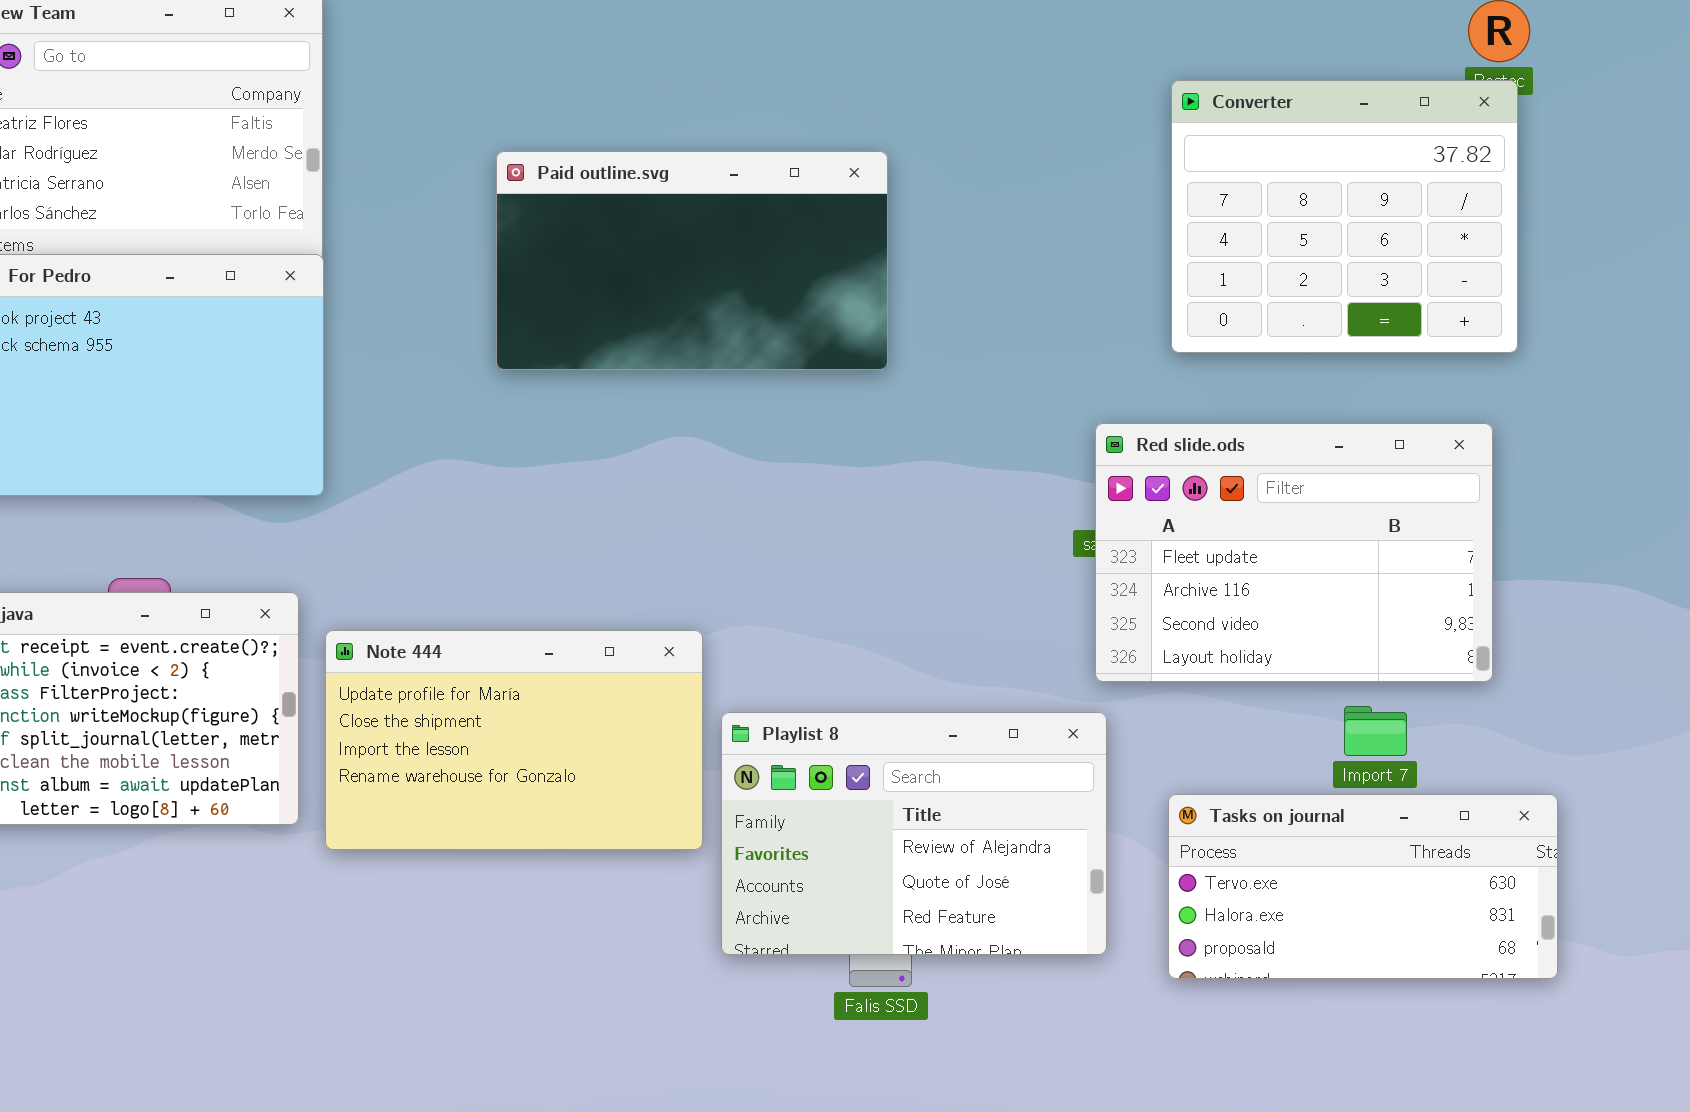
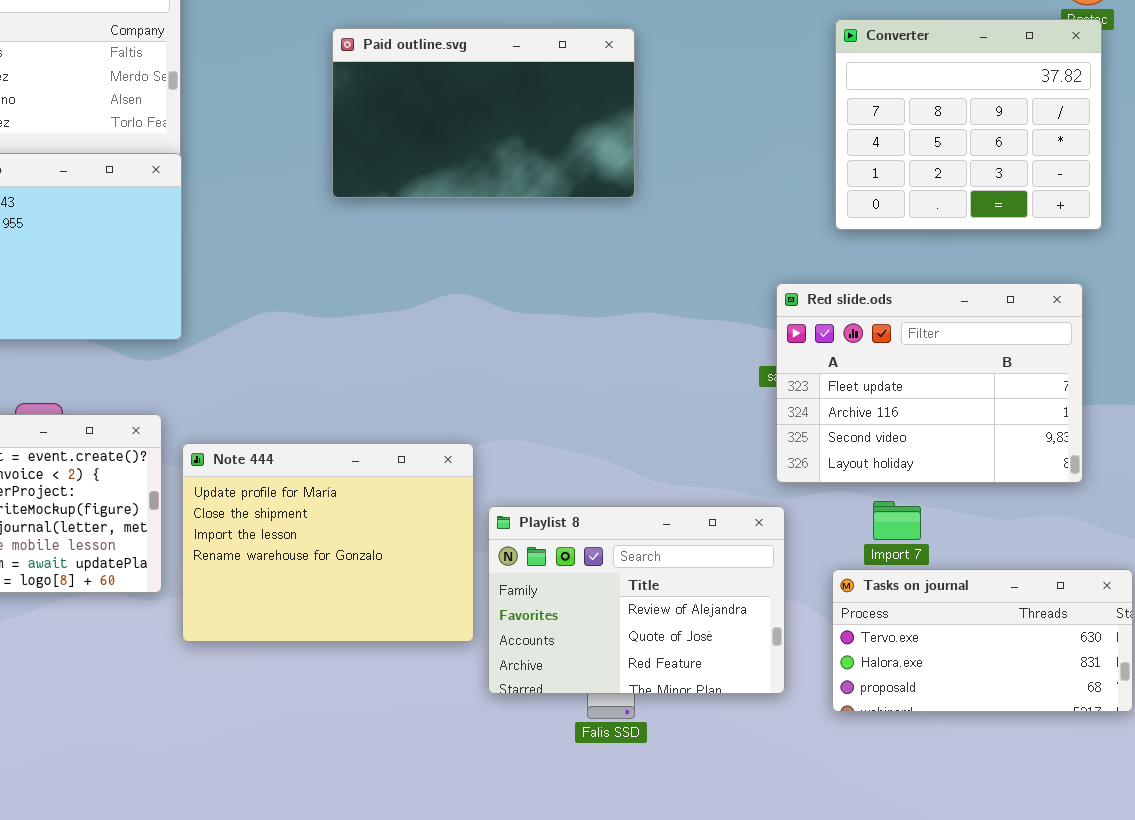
Paid outline.svg: [496,151,888,370] -> [332,28,635,198], moved
Note 444: [325,630,703,850] -> [182,443,474,642], resized
Import 7: [1344,706,1407,756] -> [873,501,921,540], moved

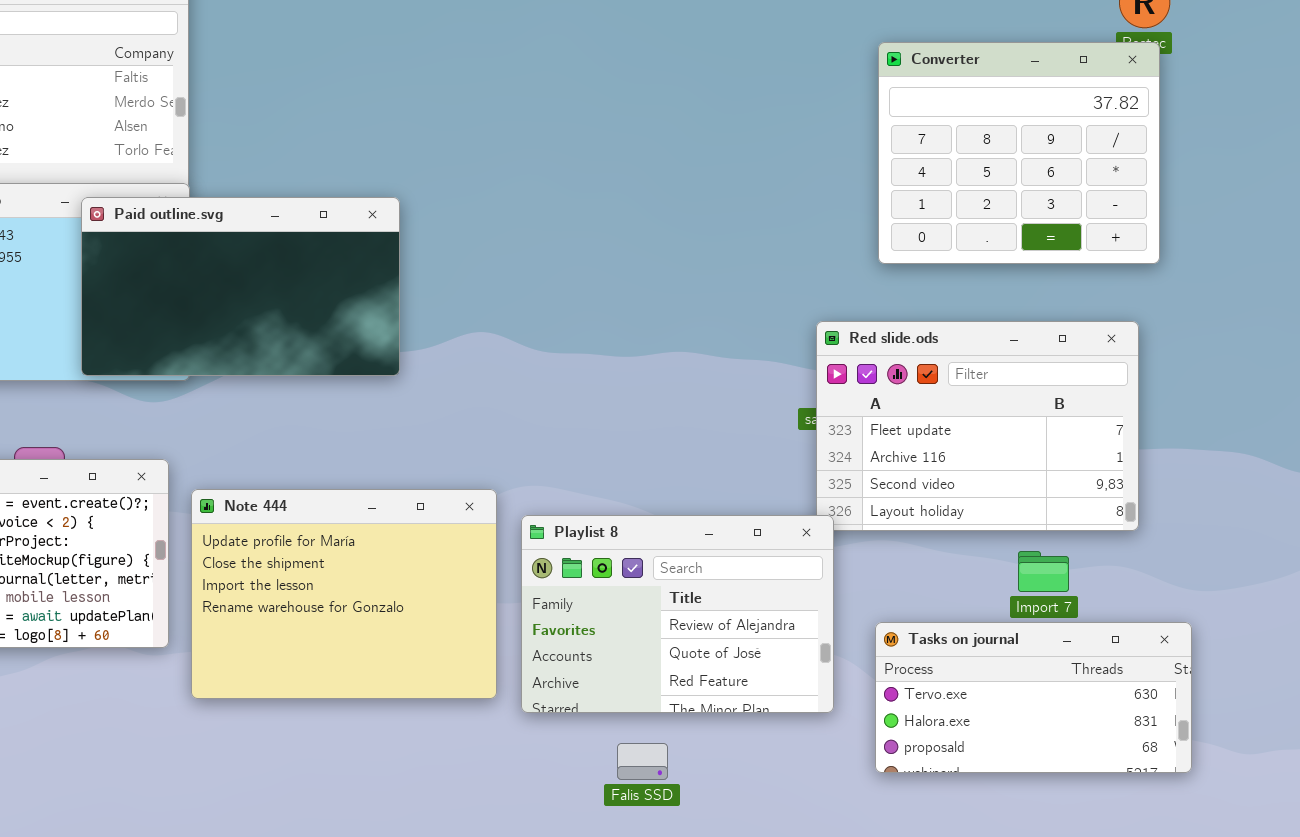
Paid outline.svg: [332,28,635,198] -> [81,197,400,376], moved
Import 7: [873,501,921,540] -> [1018,551,1069,592], moved
Playlist 8: [488,506,785,694] -> [521,515,834,713], moved

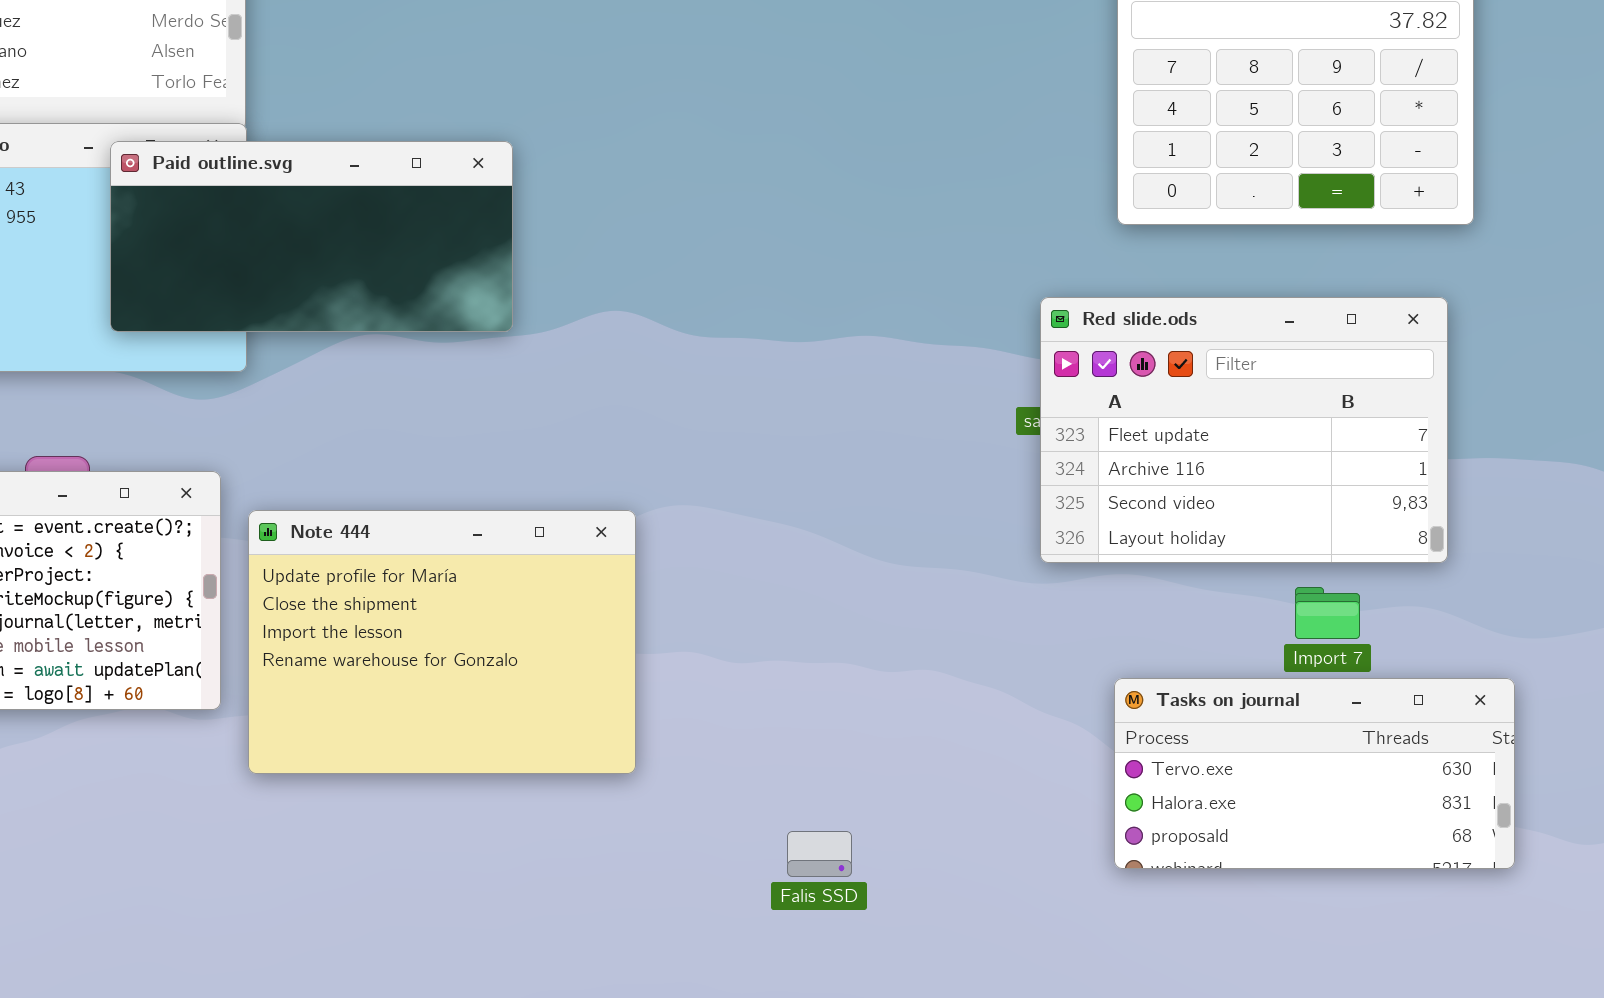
Paid outline.svg: [81,197,400,376] -> [110,141,513,332], resized
Playlist 8: [521,515,834,713] -> none, closed

